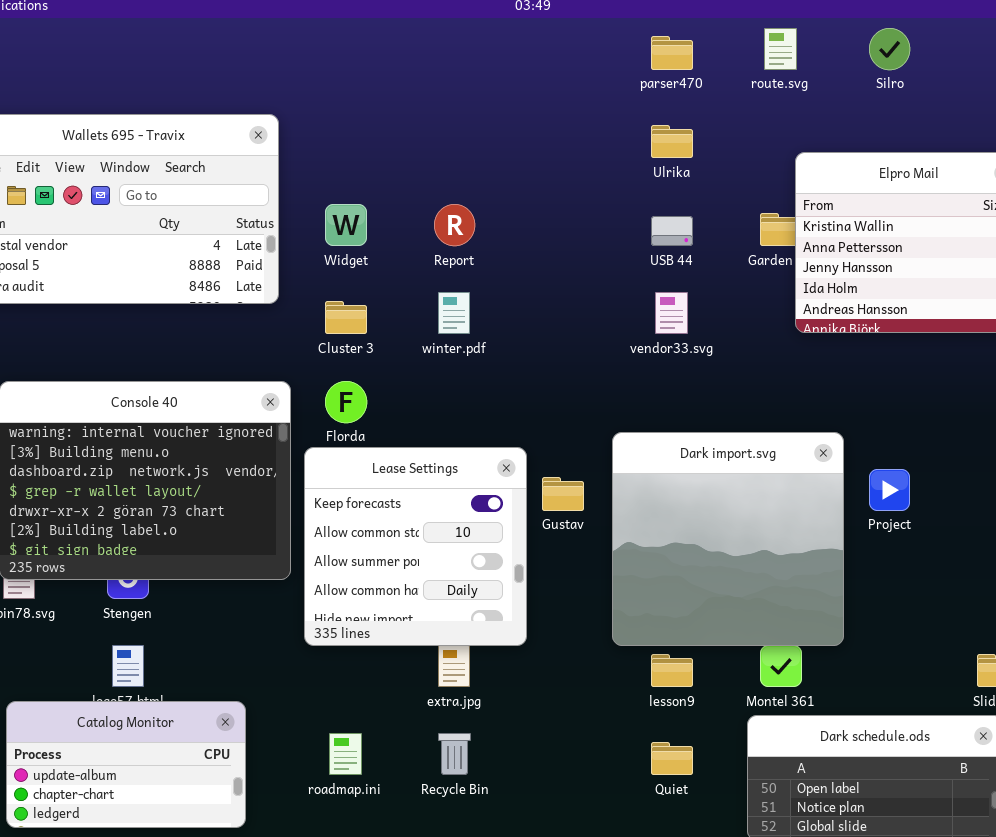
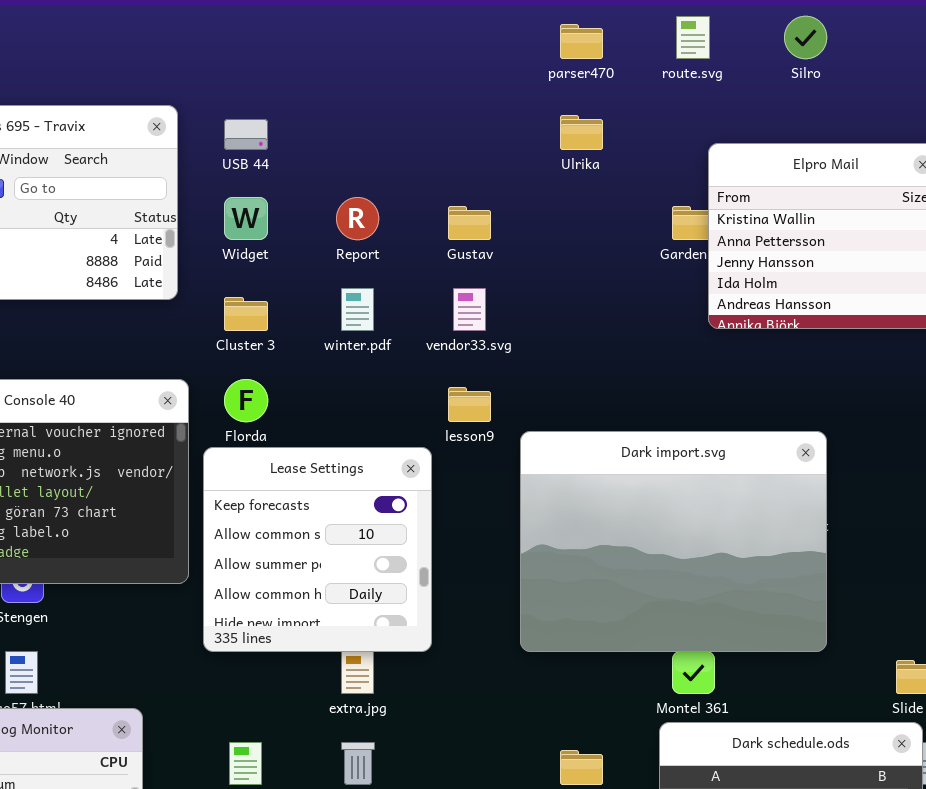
USB 44: [651,216,693,246] -> [224,119,268,150], moved
vendor33.svg: [655,292,688,334] -> [453,288,486,331], moved
Dark import.svg: [612,432,844,646] -> [520,431,827,652], resized
Gustav: [542,477,584,511] -> [448,206,491,240], moved
lesson9: [651,654,693,687] -> [448,387,491,422], moved

